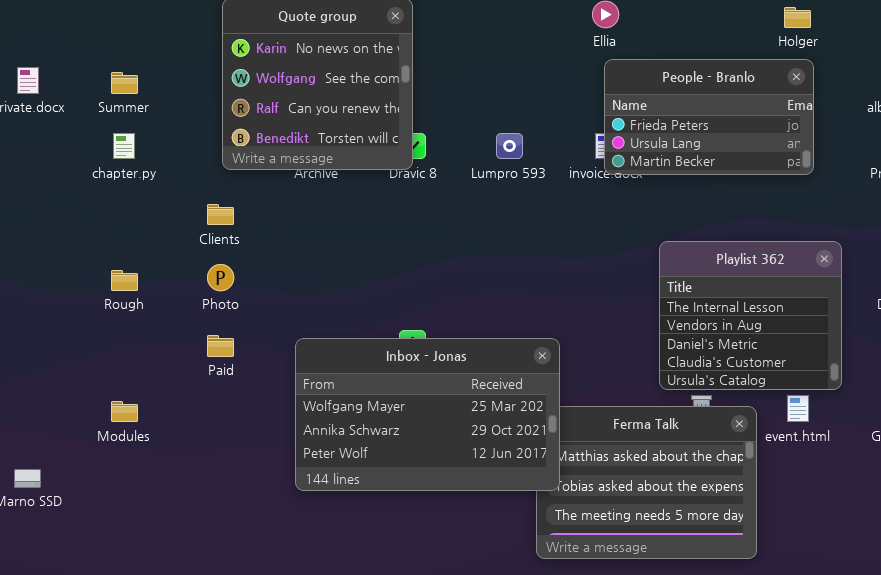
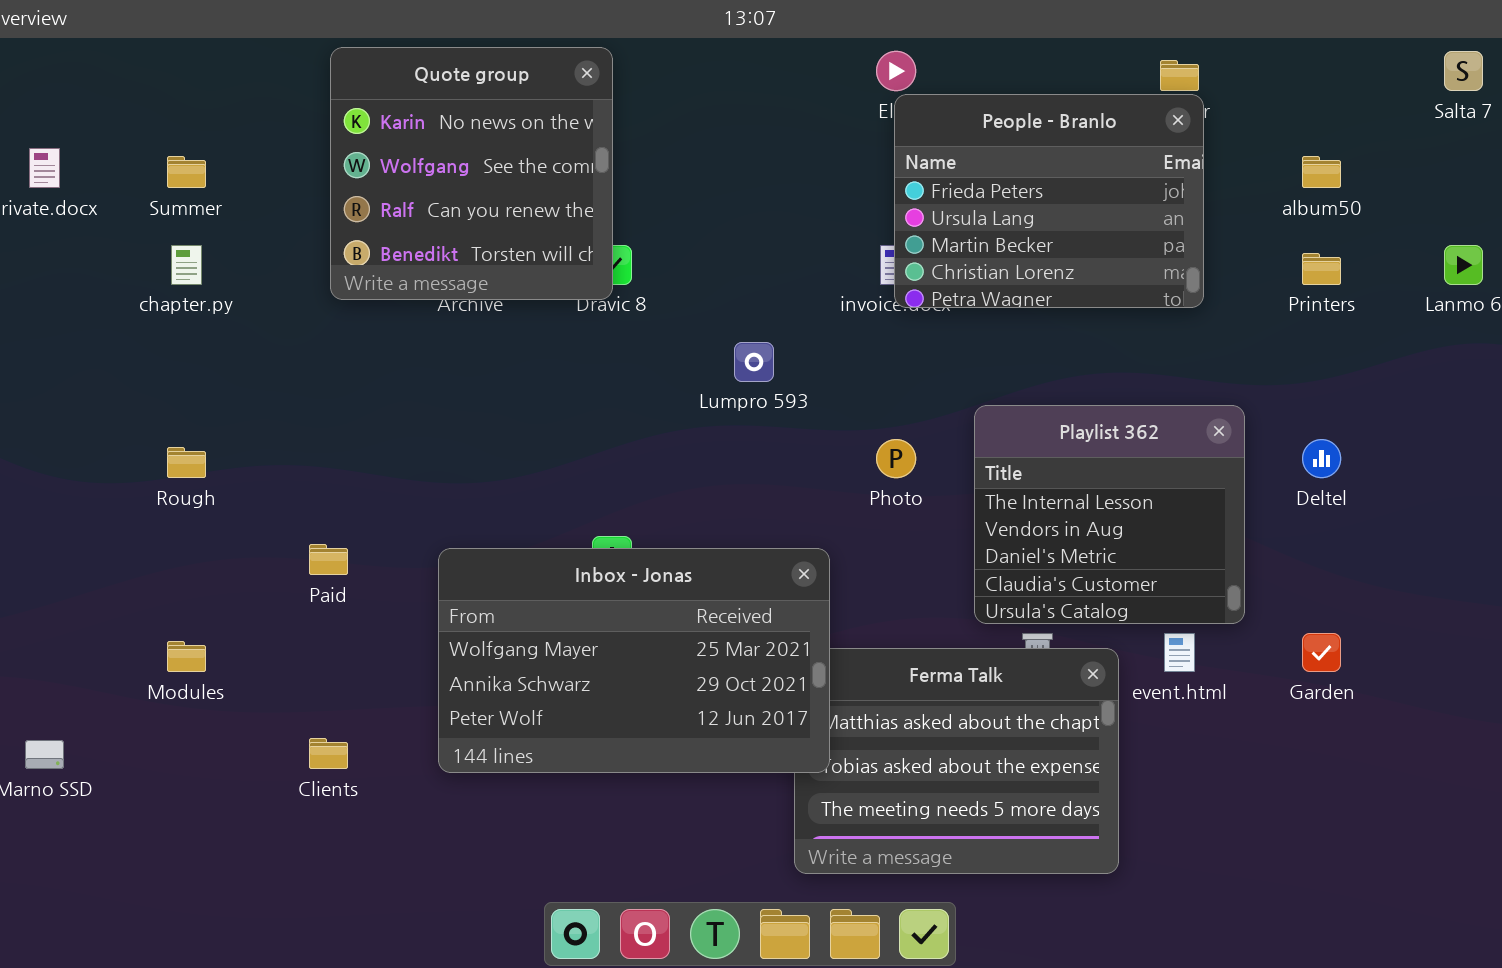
People - Branlo: [604,59,814,175] -> [894,94,1204,308], resized
Lumpro 593: [496,133,523,159] -> [734,342,774,382], moved
Clients: [207,204,234,225] -> [309,738,348,769], moved
Photo: [207,264,234,291] -> [876,439,916,478], moved

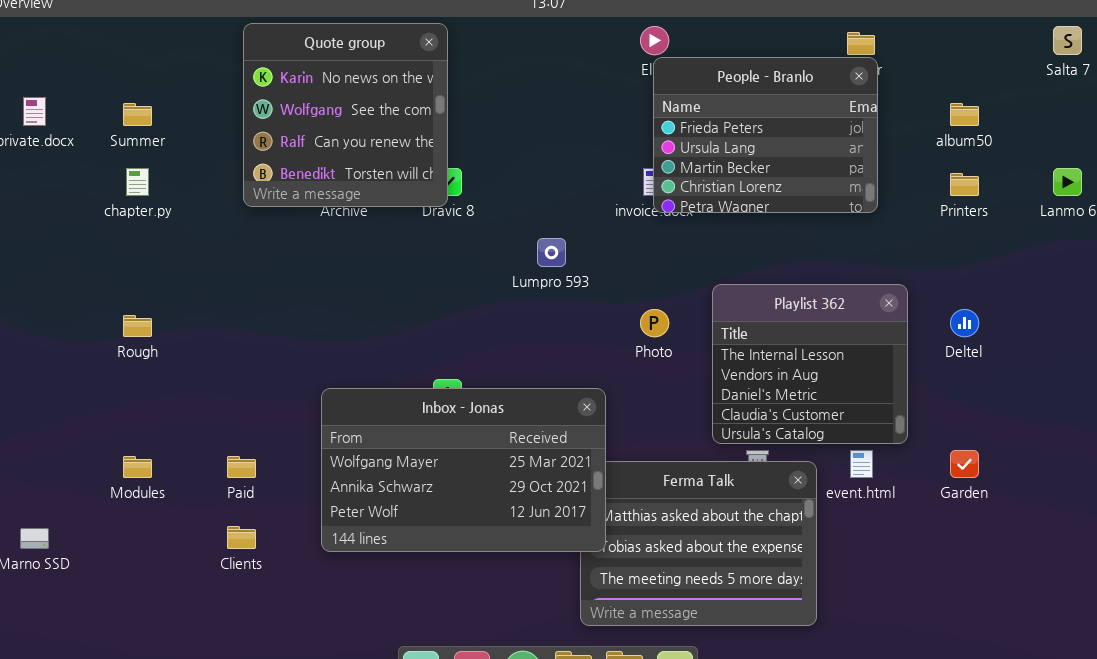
Paid: [309,544,348,575] -> [227,456,256,478], moved

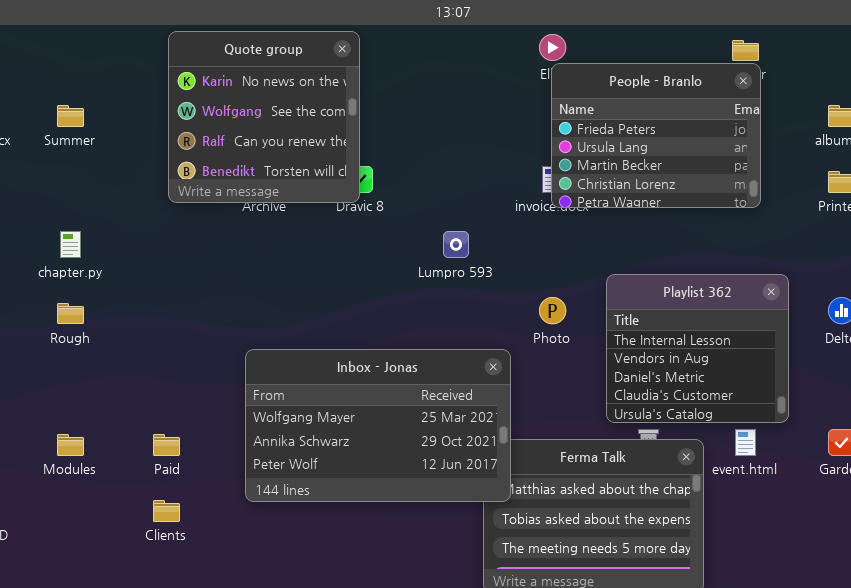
chapter.py: [126,168,149,196] -> [60,231,81,258], moved
Inbox - Jonas: [321,388,606,552] -> [245,349,511,502], moved

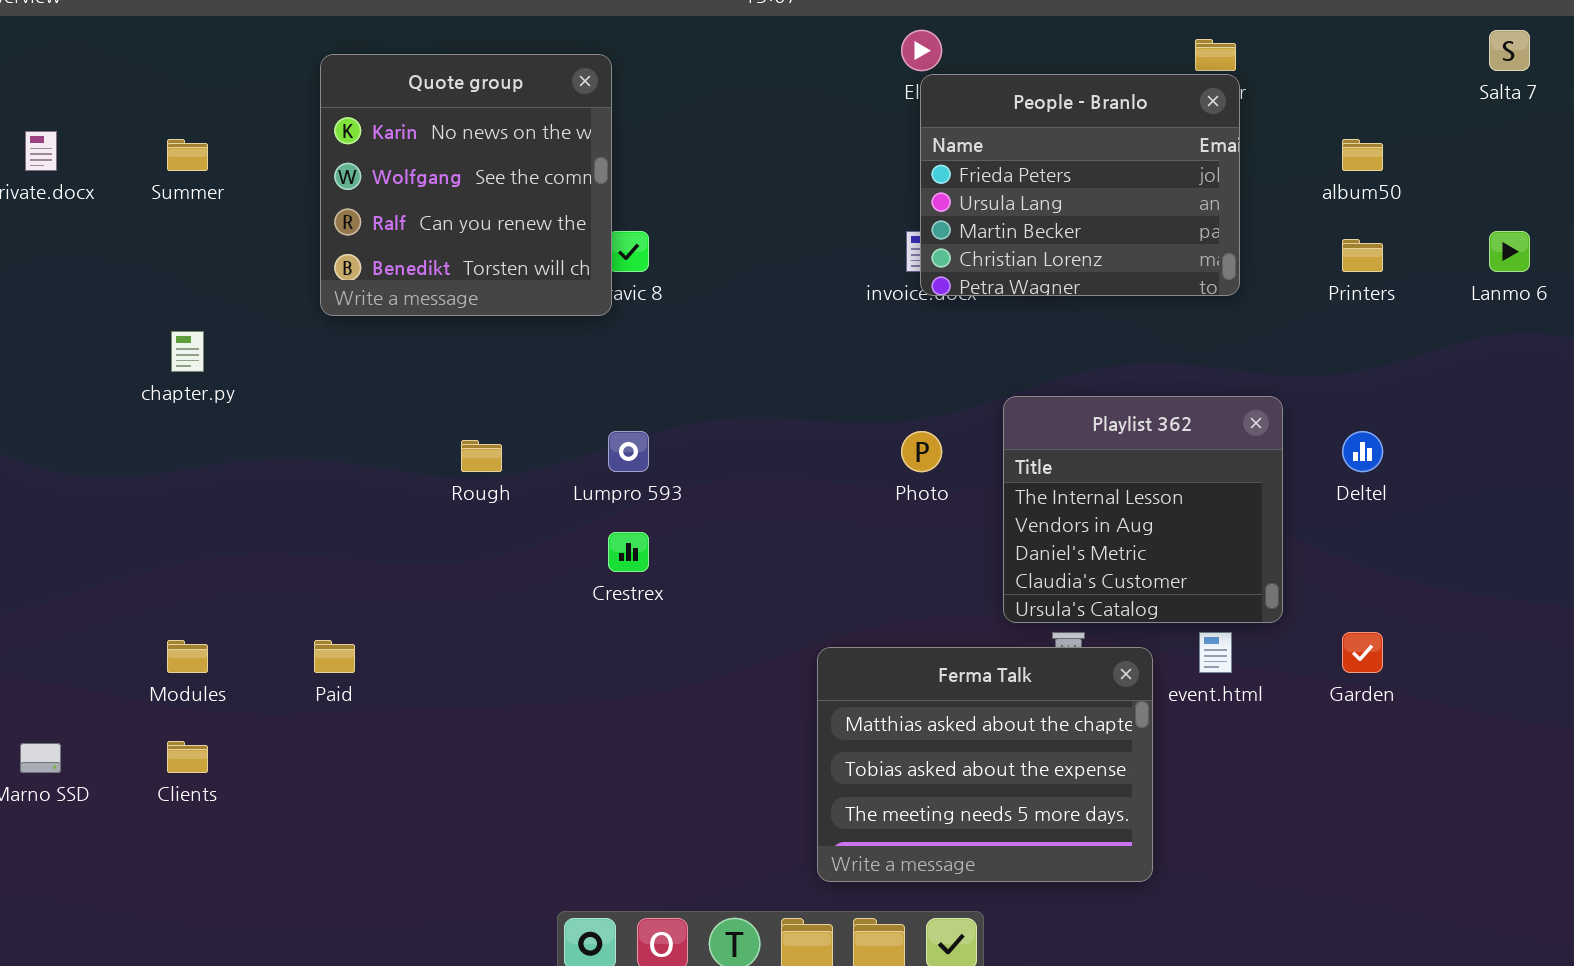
Quote group: [168,31,360,203] -> [320,54,612,316], moved
Lumpro 593: [443,231,469,258] -> [608,431,649,472], moved
Rough: [57,303,84,324] -> [461,440,502,472], moved
Inbox - Jonas: [245,349,511,502] -> none, closed
Clients: [153,500,180,522] -> [167,741,208,773], moved

